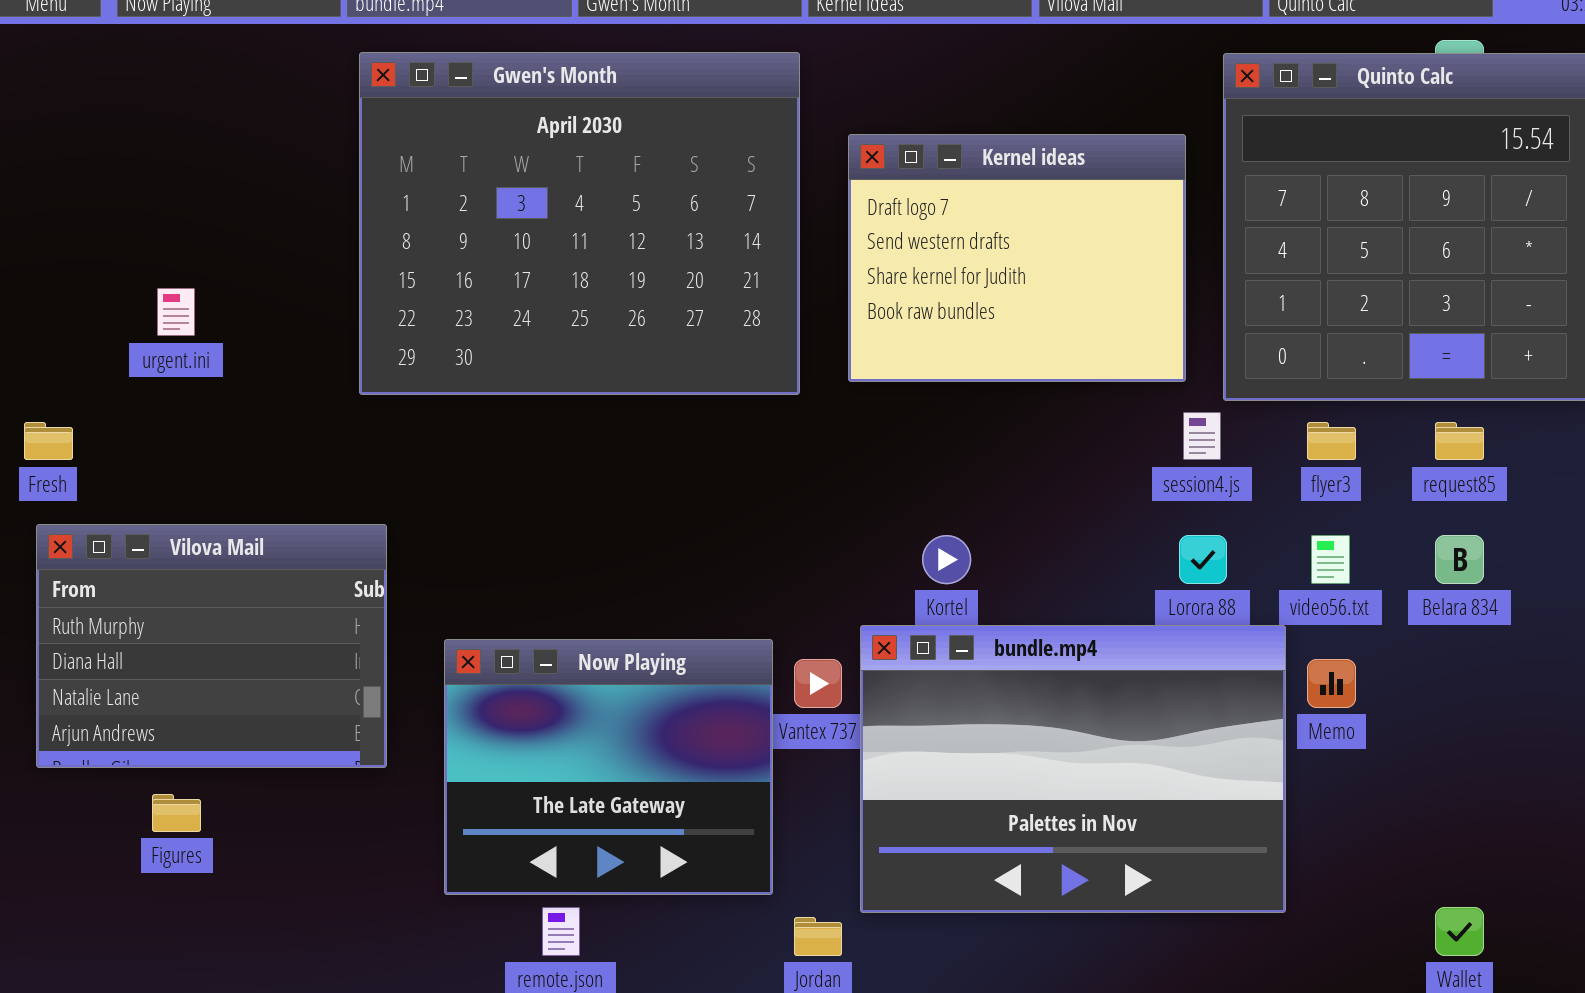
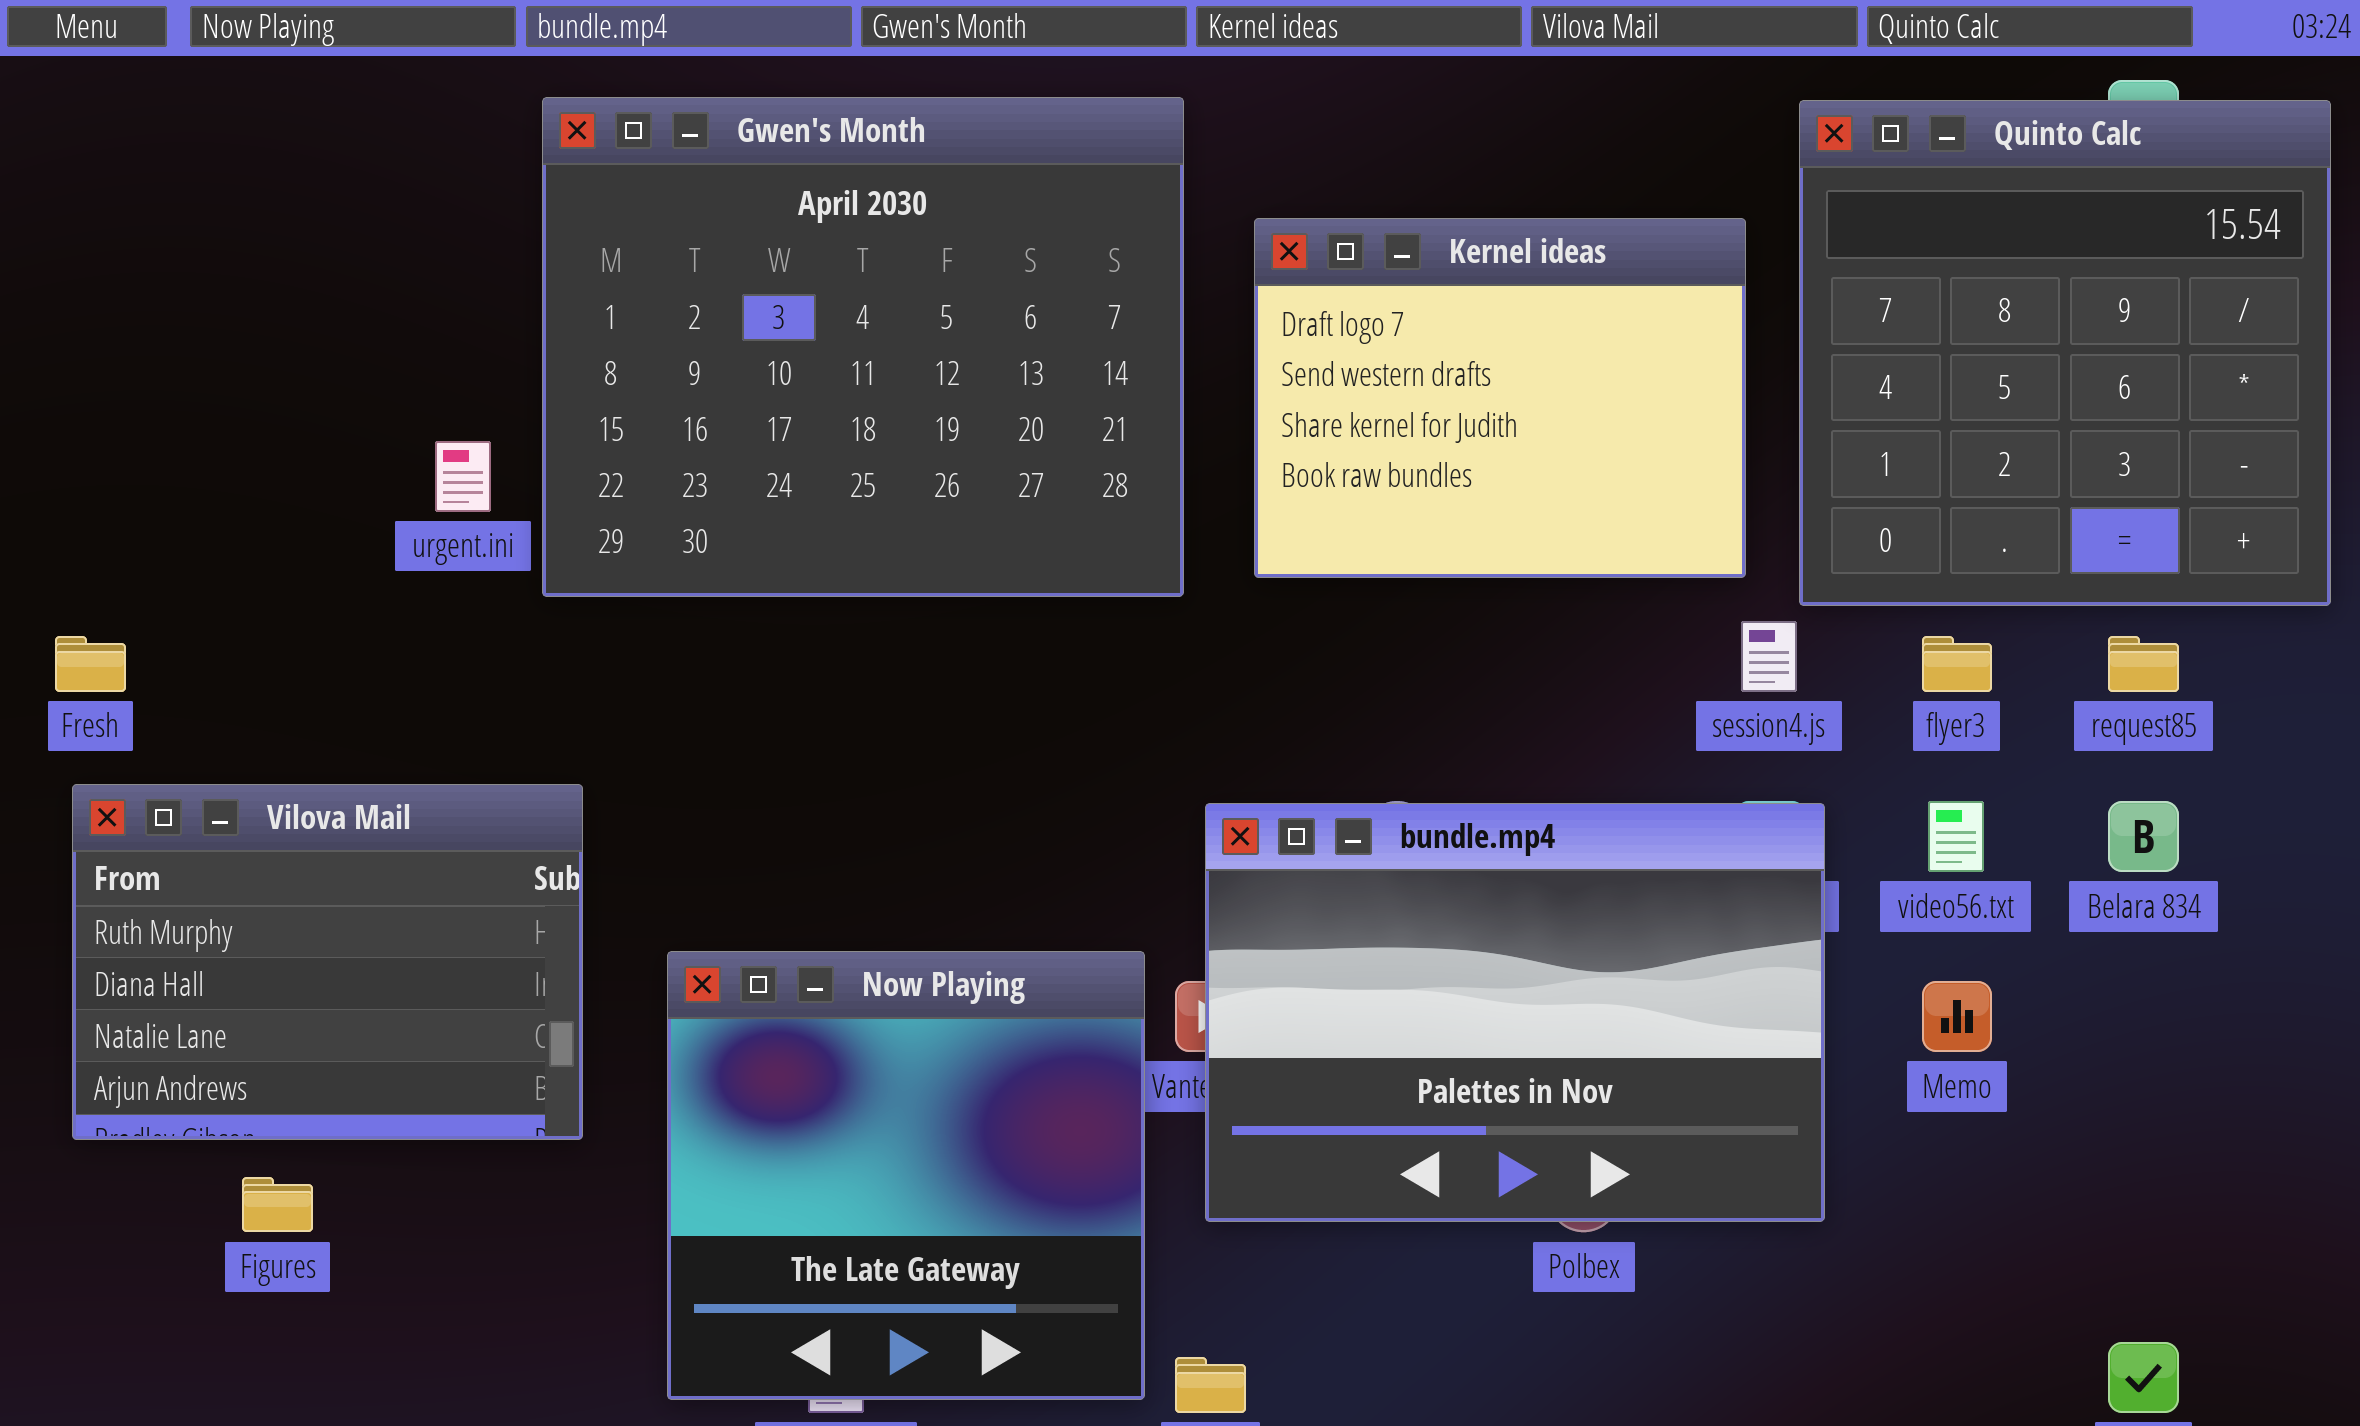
urgent.ini: [157,288,195,336] -> [435,441,491,512], moved
bundle.mp4: [860,625,1286,913] -> [1205,803,1825,1222], moved
Now Playing: [444,639,773,895] -> [667,951,1145,1400], resized

